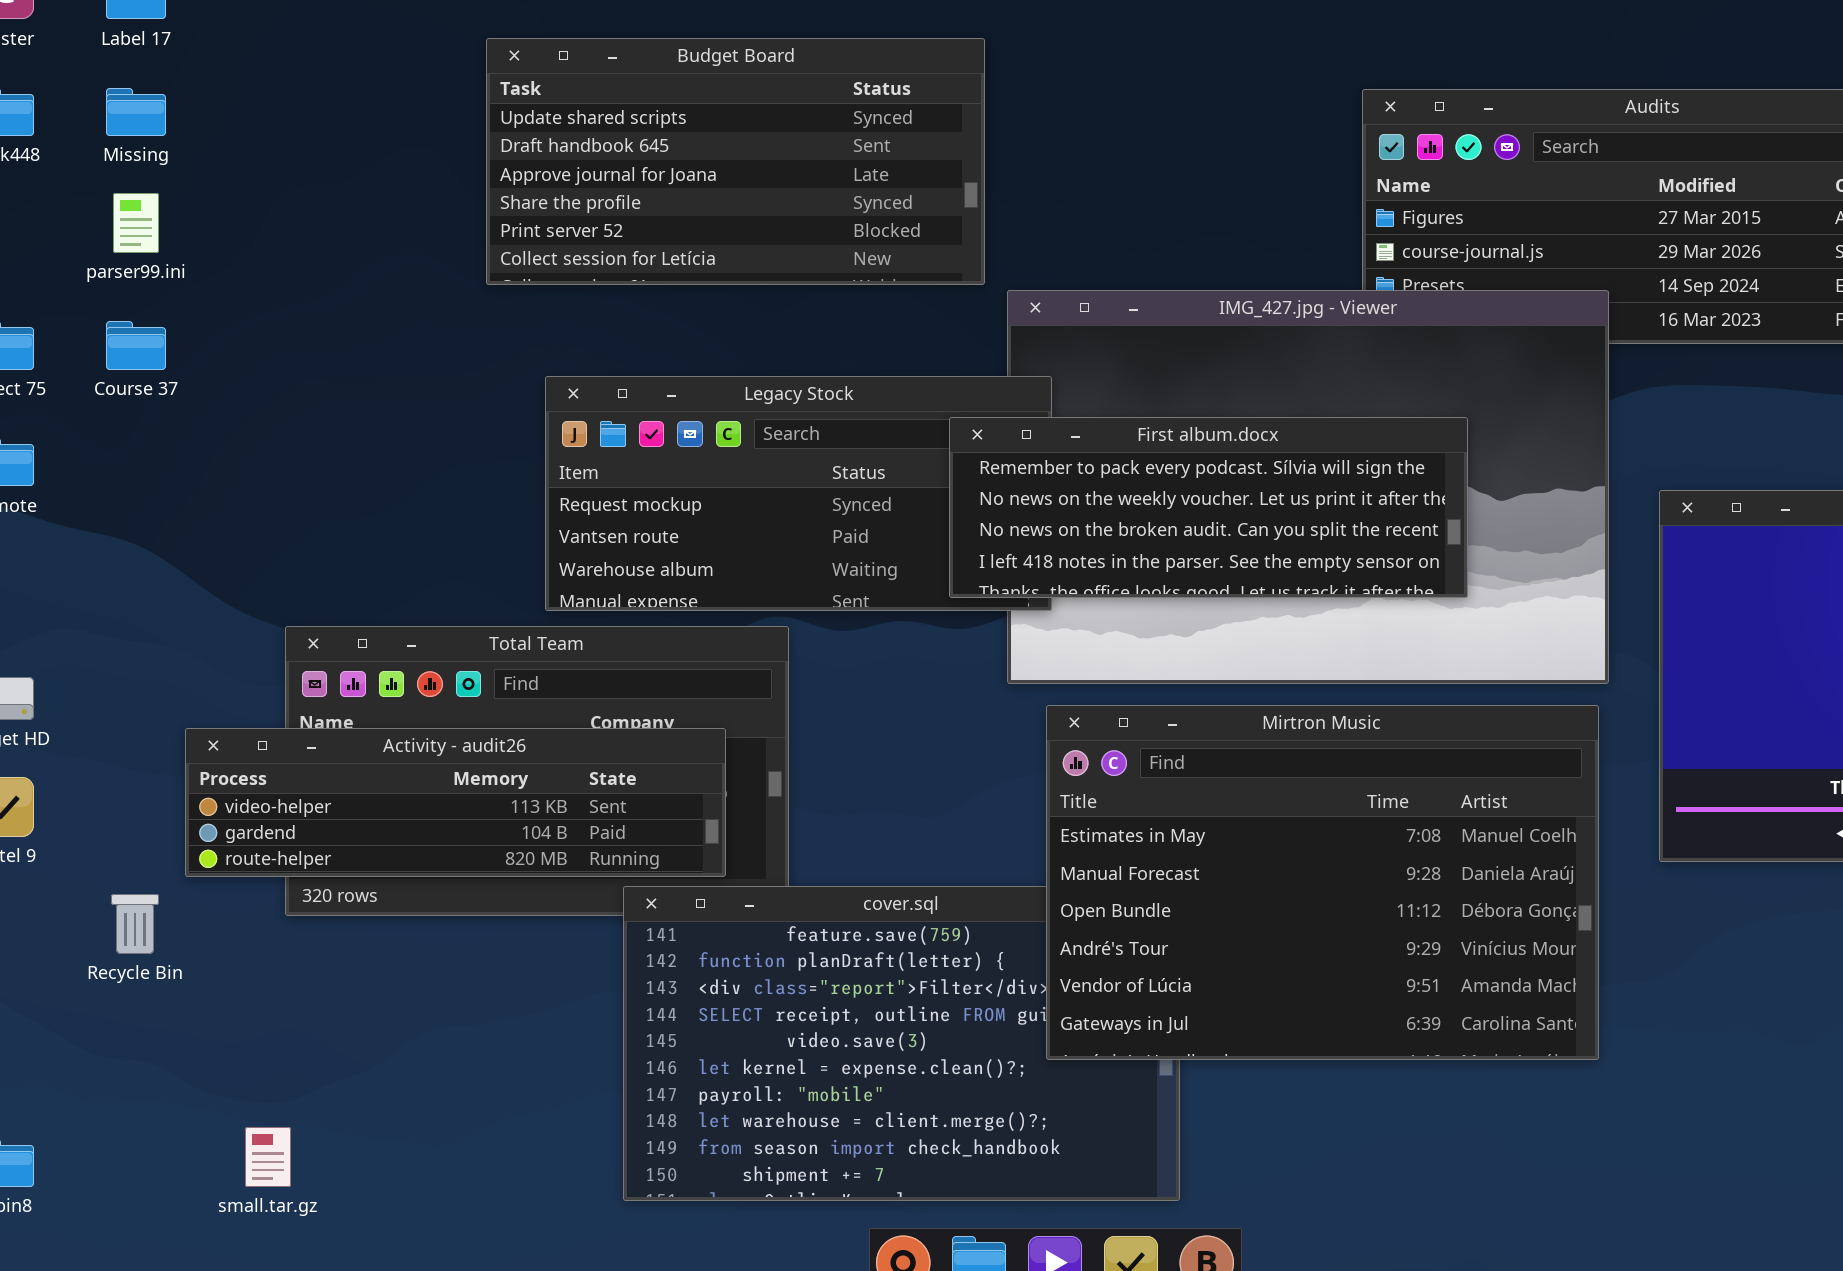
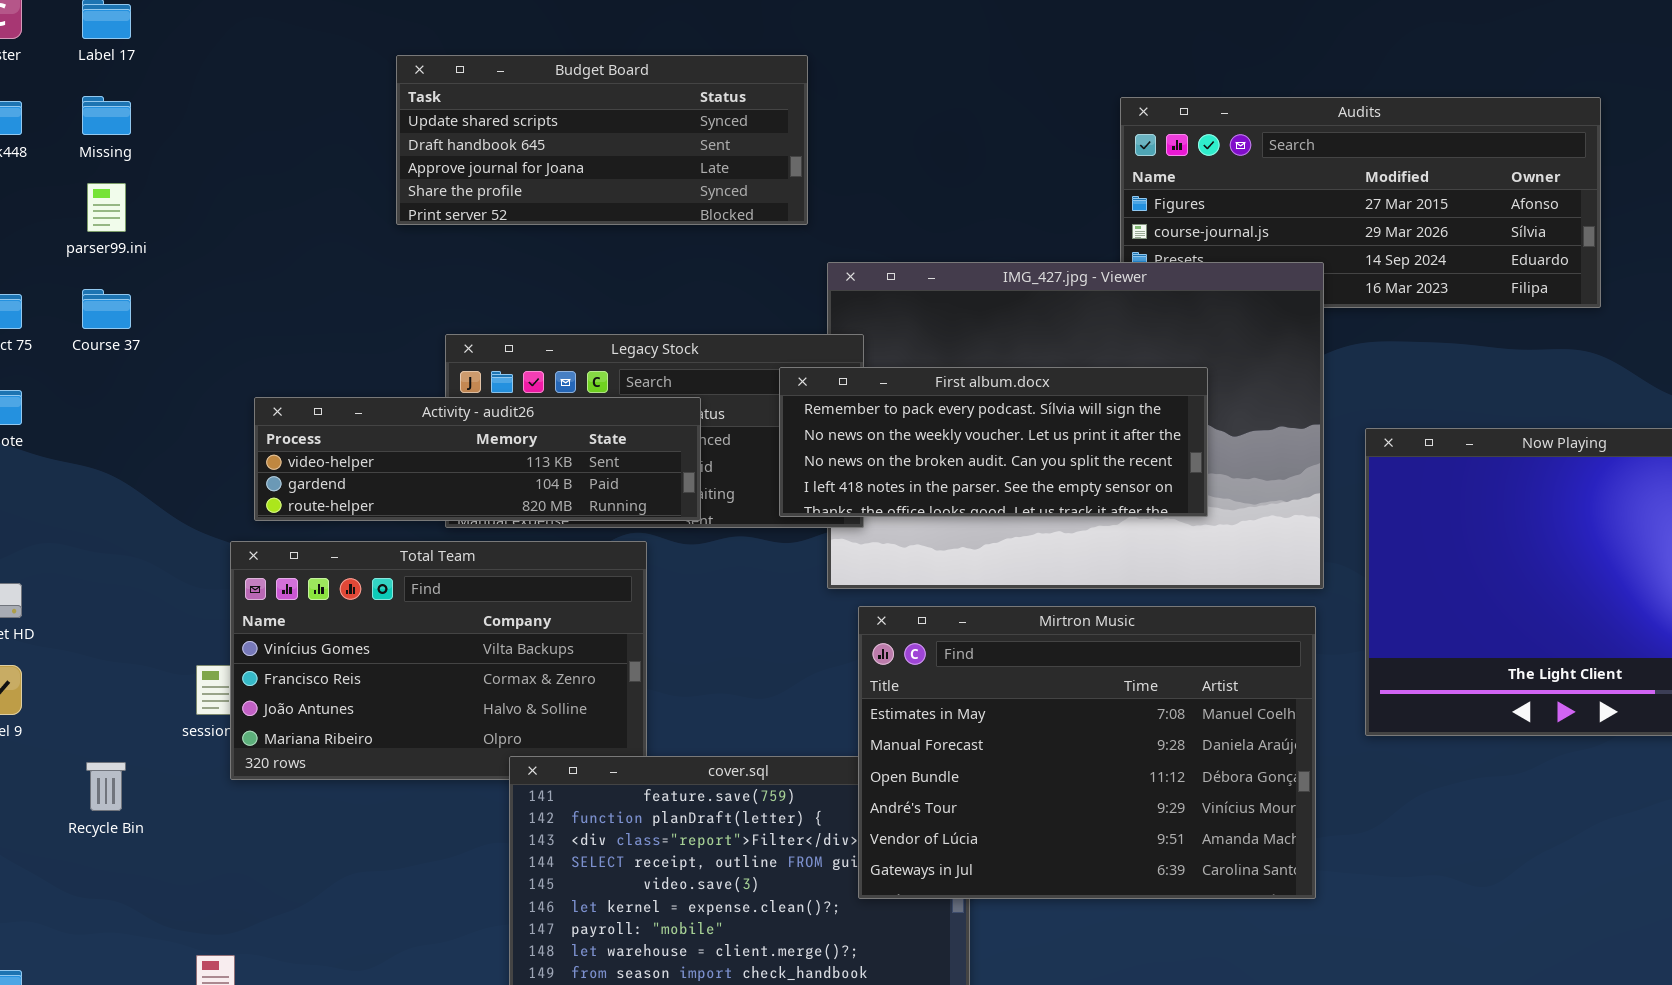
Budget Board: [486,38,985,285] -> [396,55,808,225], resized
Activity - audit26: [185,728,726,877] -> [254,397,701,521], moved

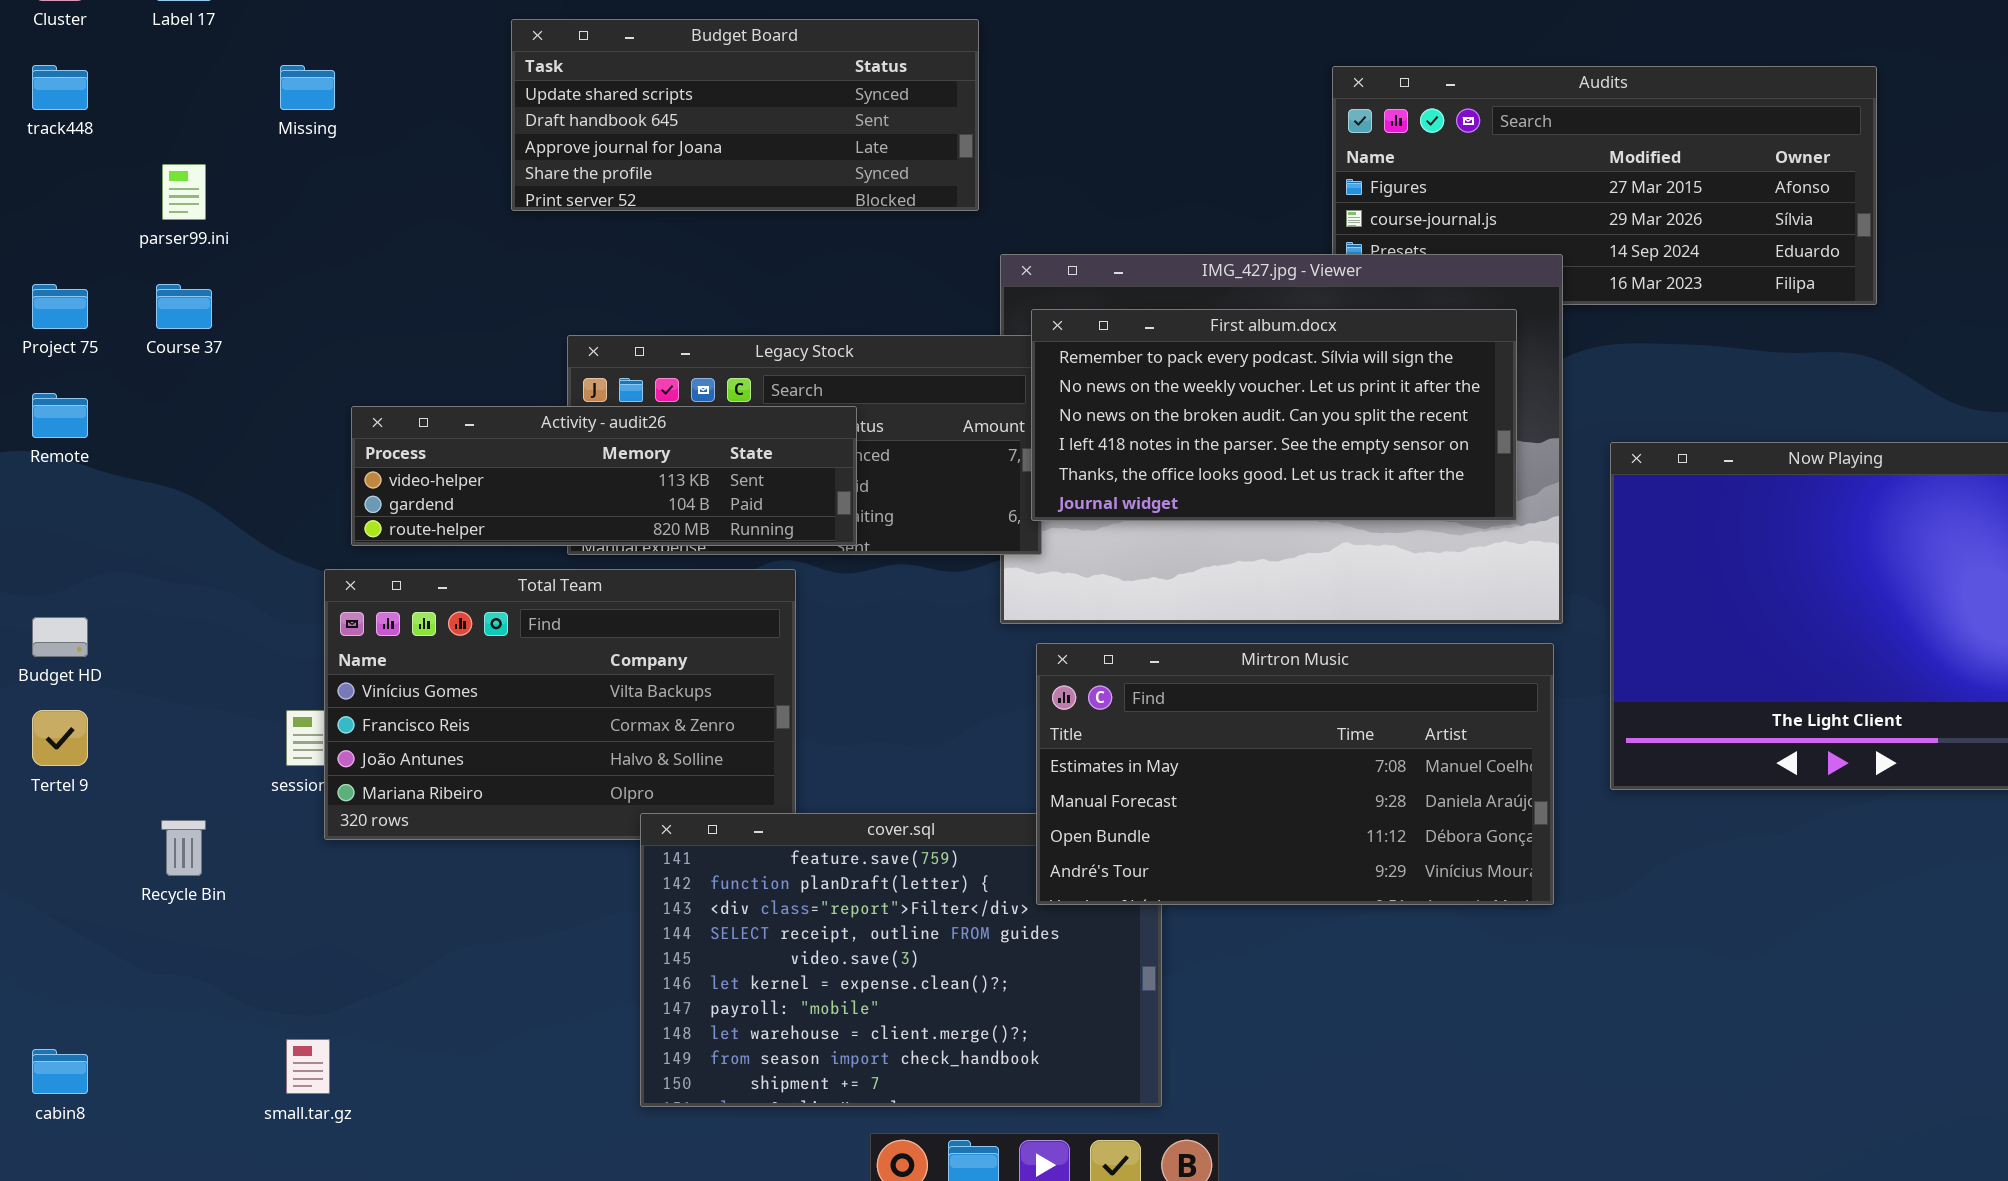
Missing: [82,96,131,135] -> [280,65,335,110], moved
First album.docx: [779,367,1208,517] -> [1031,309,1517,521], moved, resized
Mirtron Music: [858,606,1316,899] -> [1036,643,1554,905], resized

